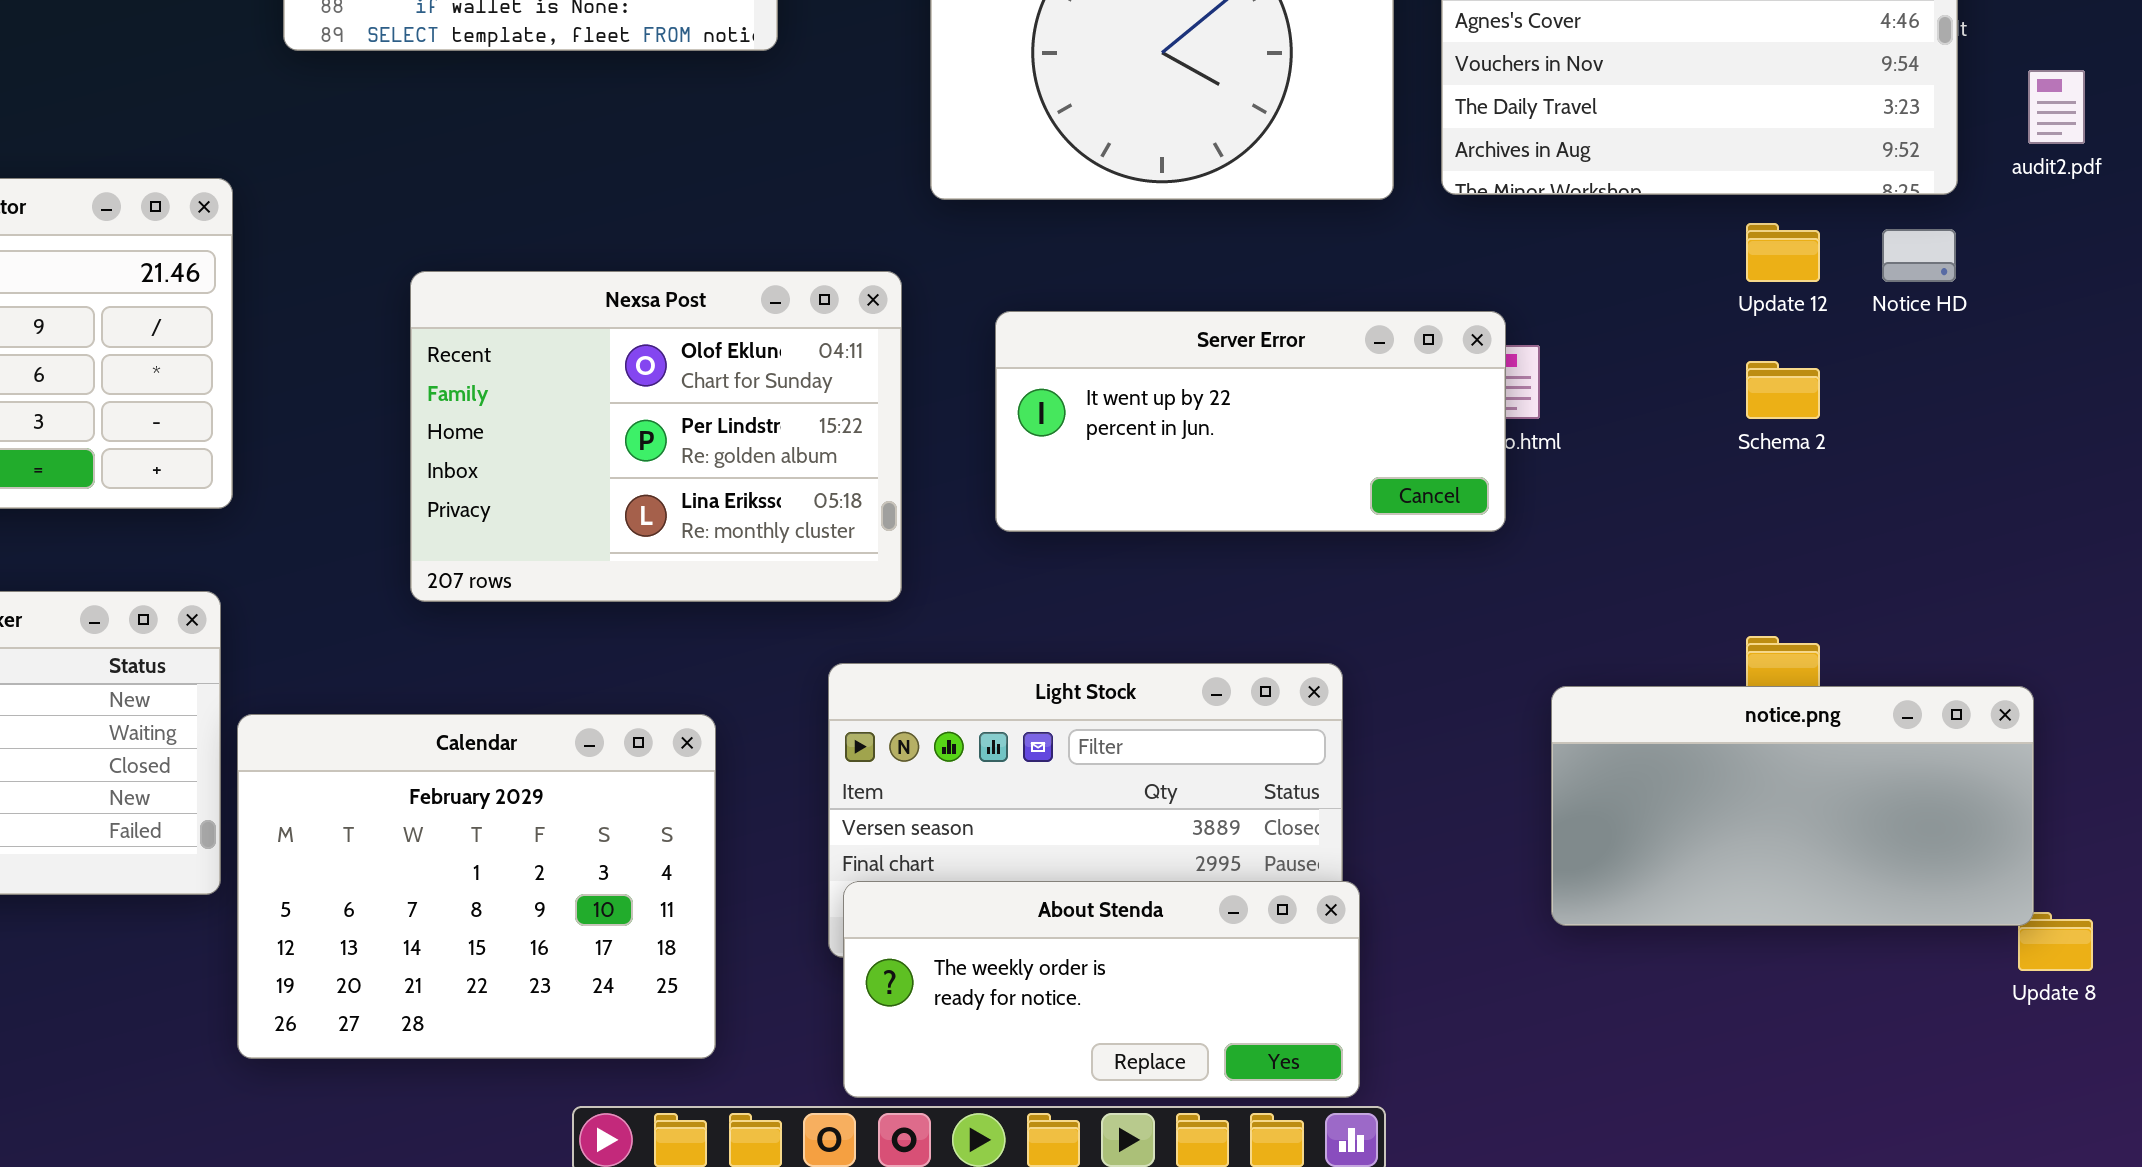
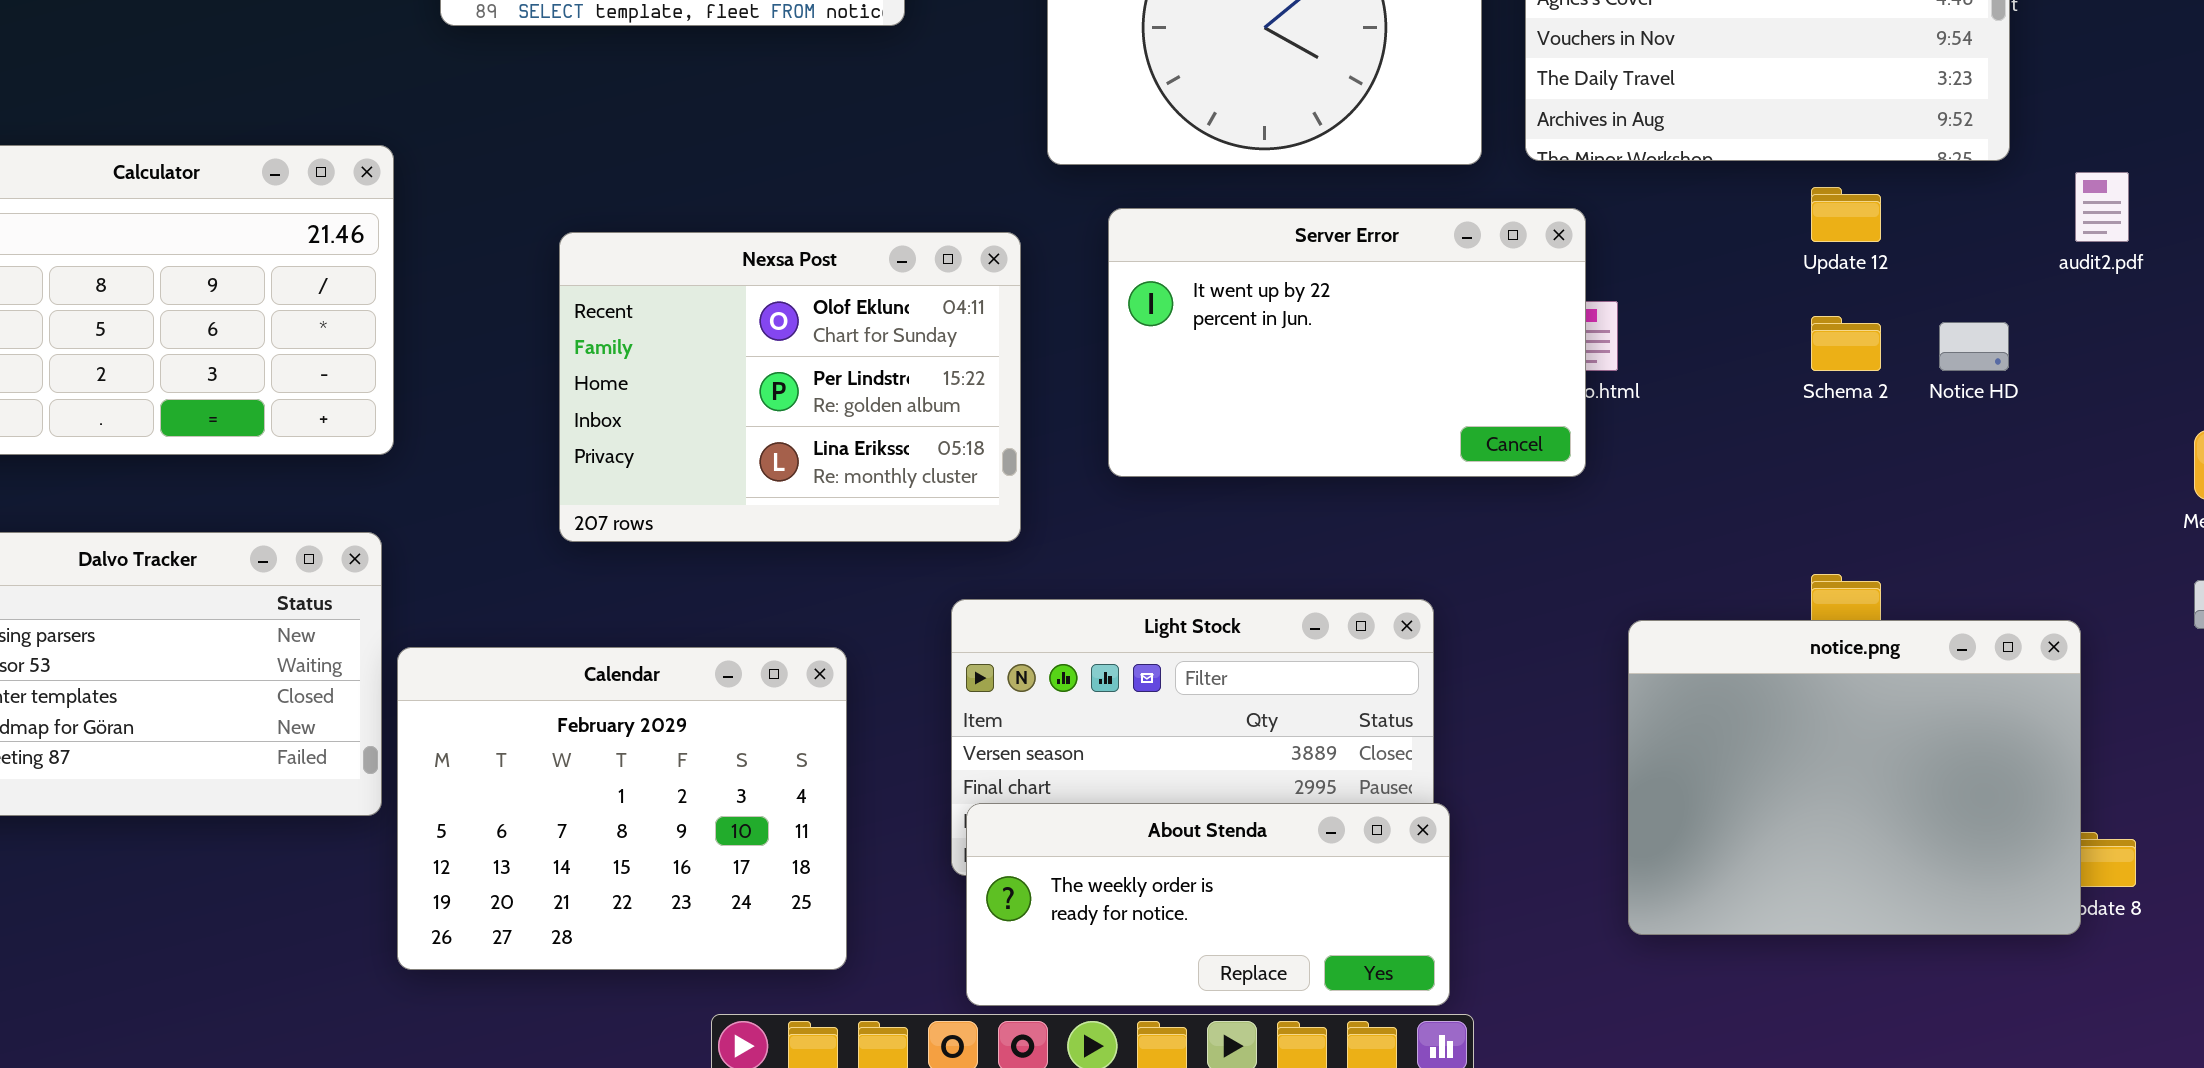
audit2.pdf: [2028,70,2085,144] -> [2075,172,2129,242], moved
Notice HD: [1882,229,1956,282] -> [1939,322,2009,371], moved
Server Error: [995,311,1506,532] -> [1108,208,1586,477], resized
notice.png: [1551,686,2034,926] -> [1628,620,2081,935], resized

